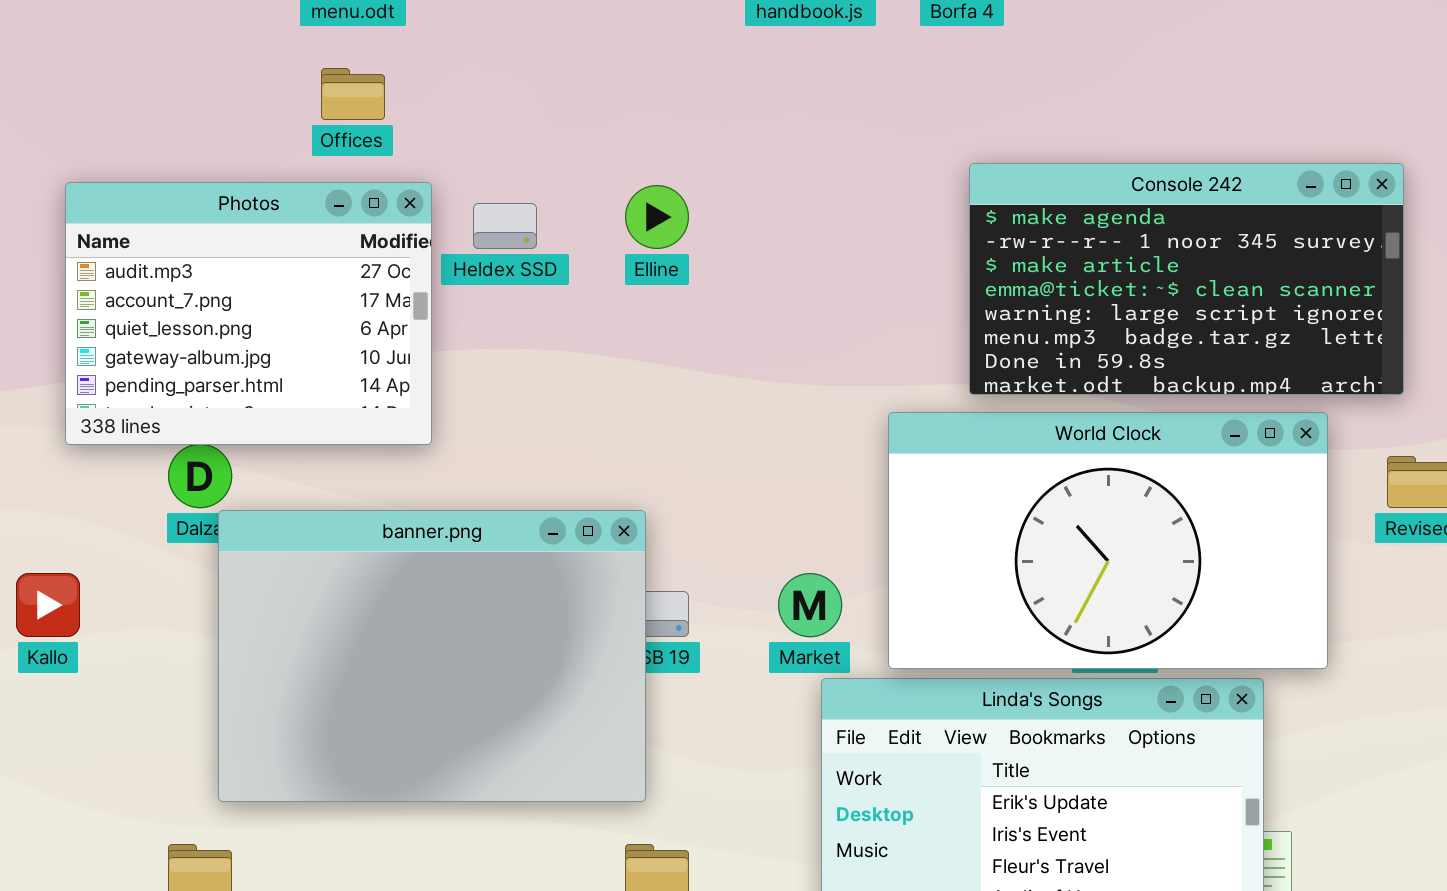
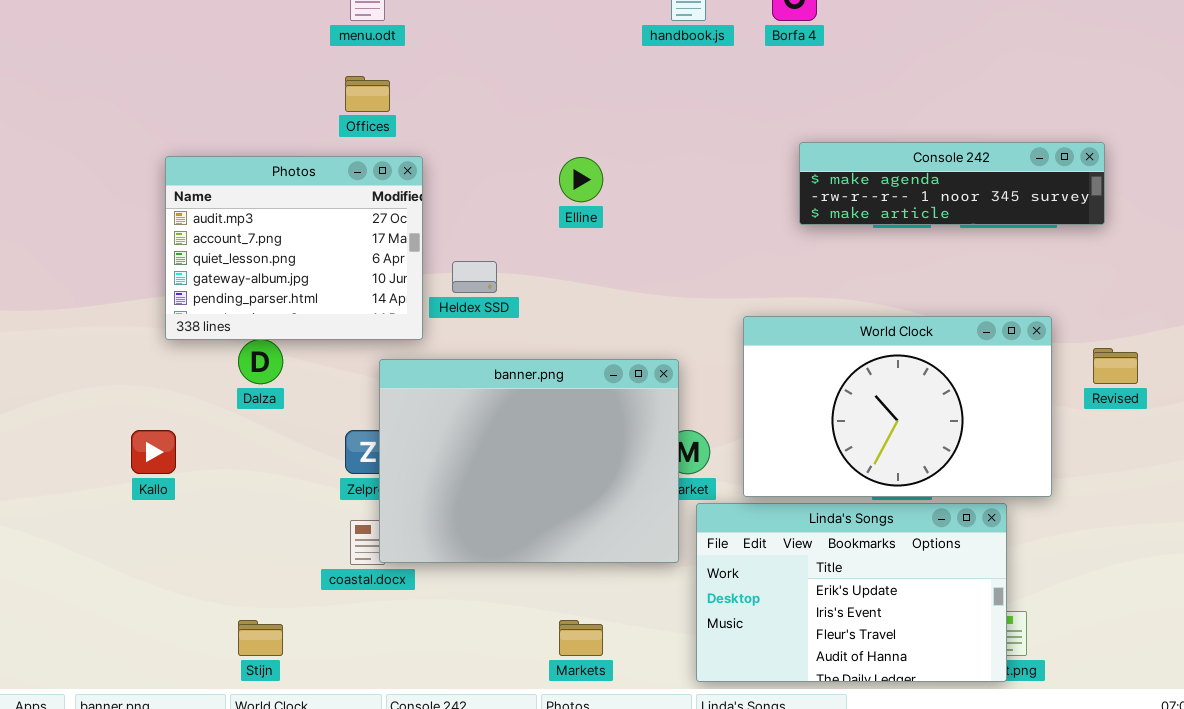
Console 242: [969,163,1404,395] -> [799,142,1105,225], resized
Heldex SSD: [473,203,537,249] -> [452,261,497,293], moved
banner.png: [218,510,646,802] -> [379,359,679,563], moved

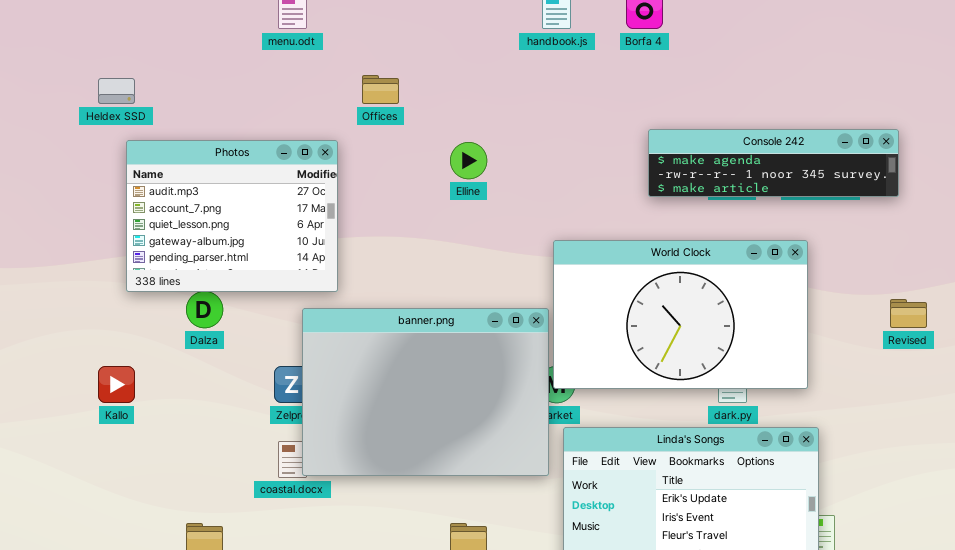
Offices: [345,76,390,112] -> [362,75,399,104], moved
Heldex SSD: [452,261,497,293] -> [98,78,135,104], moved
World Clock: [743,316,1052,497] -> [553,240,808,389], moved

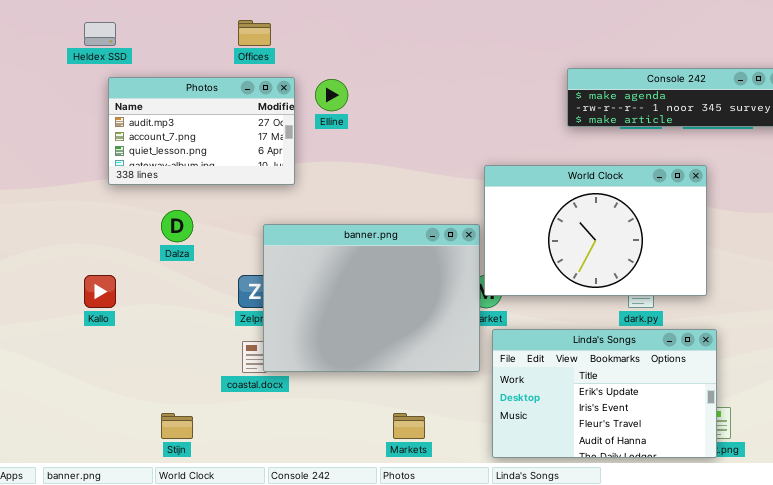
Offices: [362,75,399,104] -> [238,20,271,46], moved
Photos: [126,140,338,292] -> [108,77,295,185], resized
Elline: [450,142,487,179] -> [315,79,348,111], moved

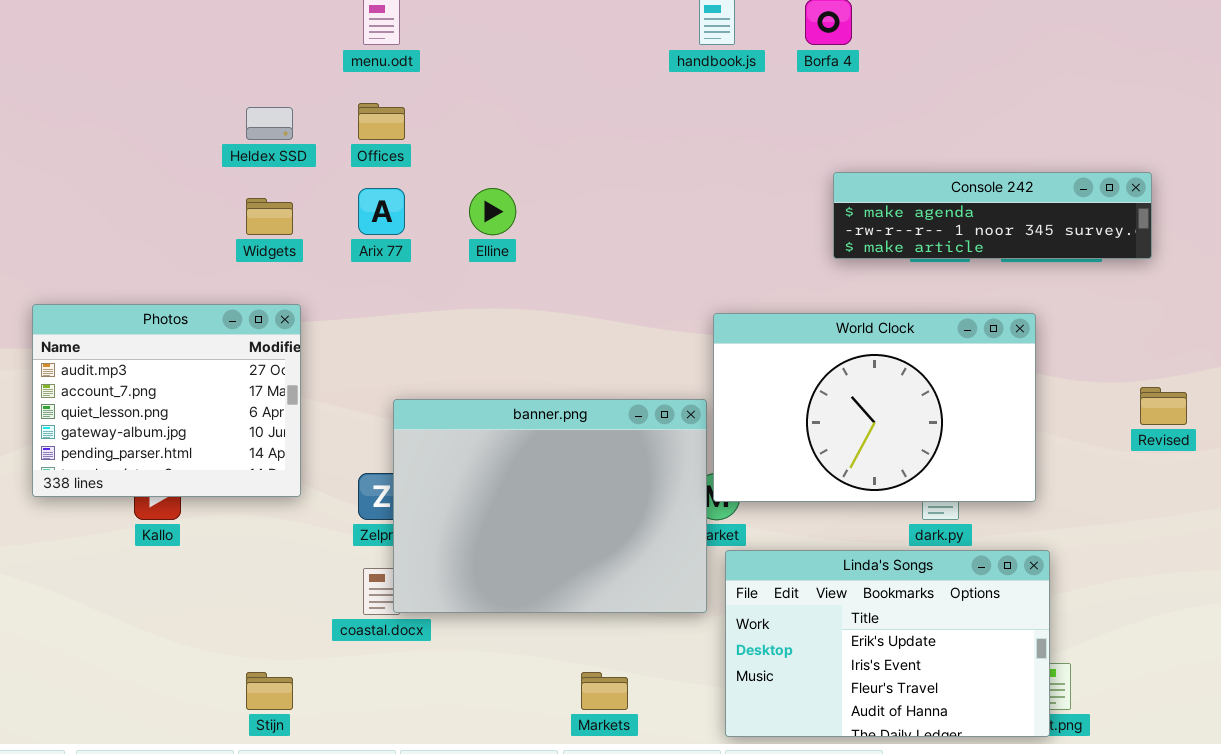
Heldex SSD: [84,22,116,46] -> [246,107,293,140], moved
Photos: [108,77,295,185] -> [32,304,301,497], moved, resized

